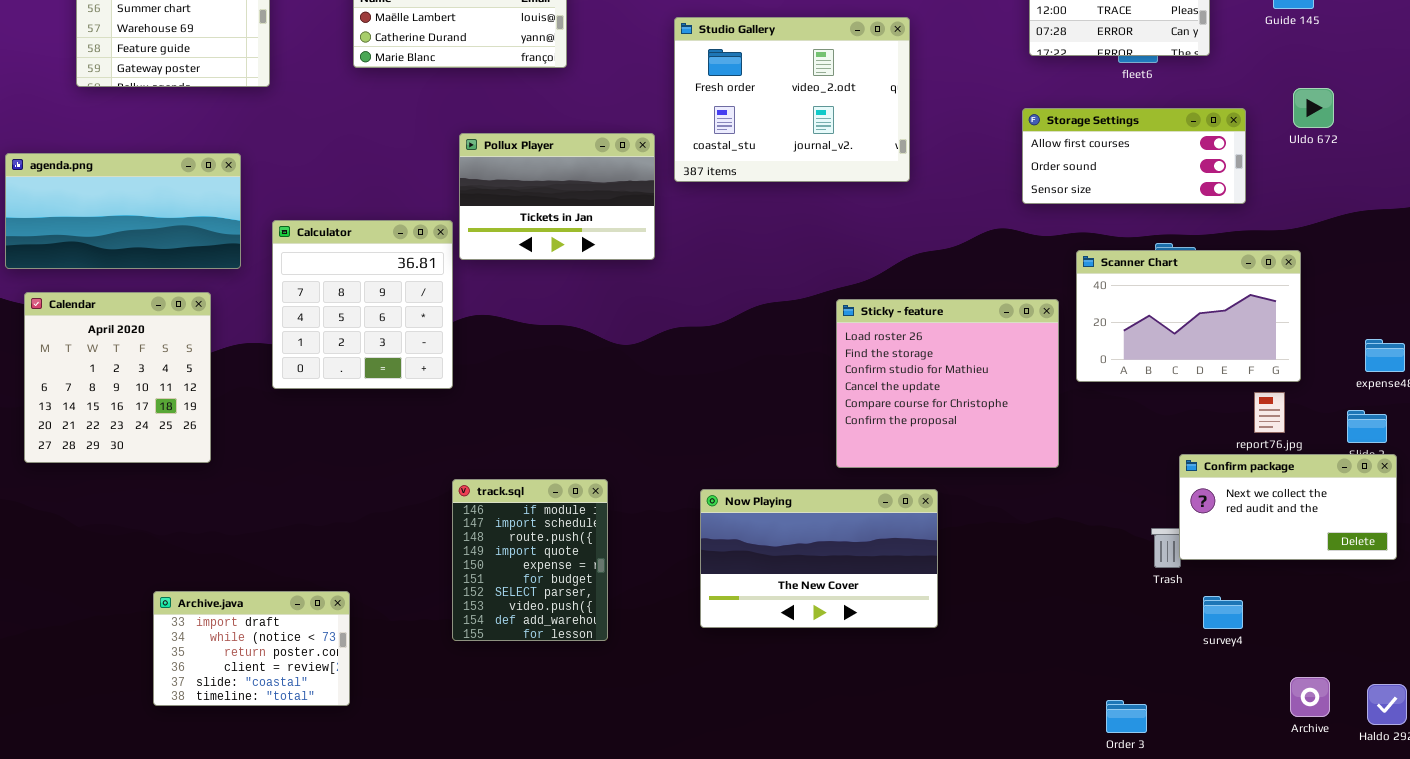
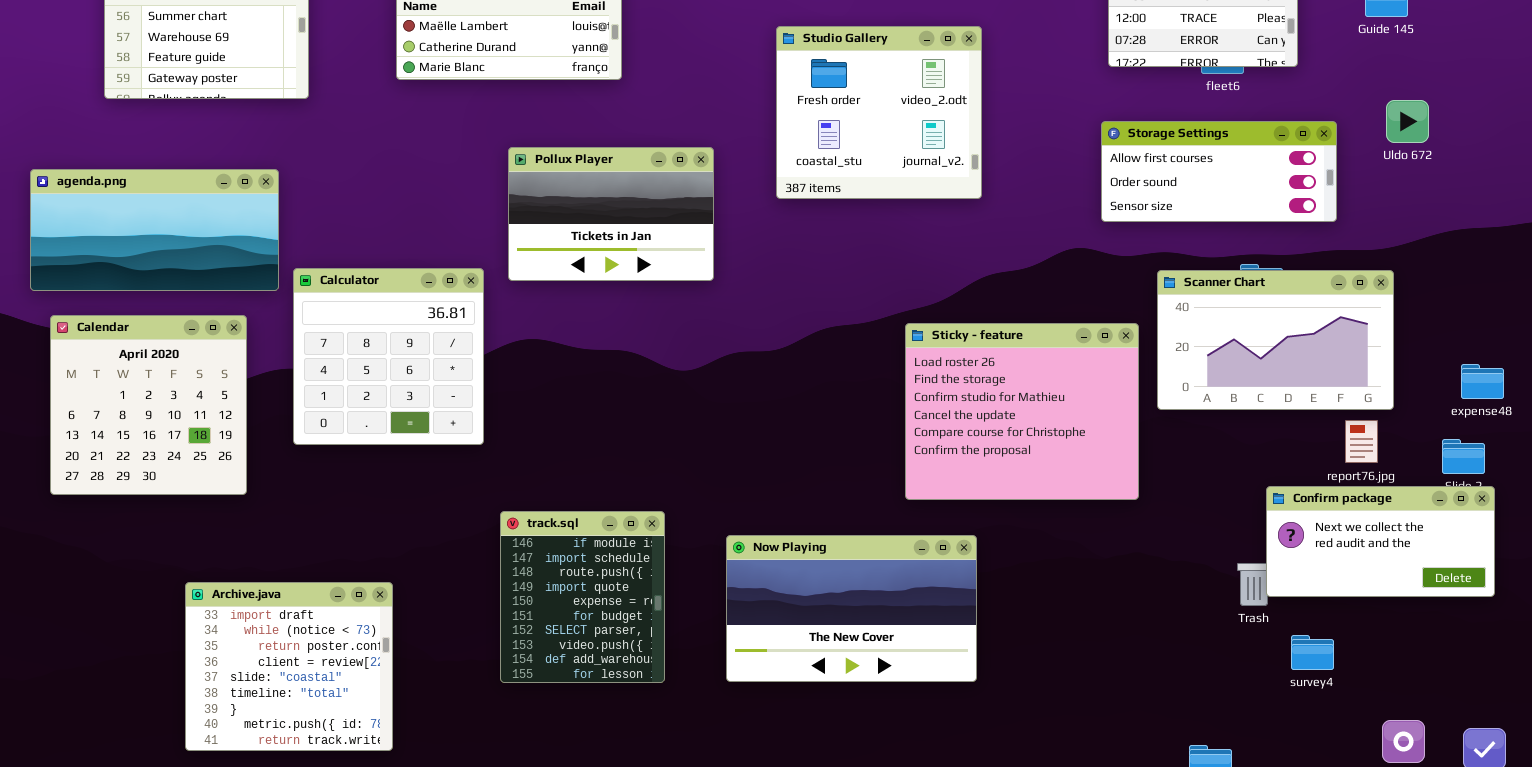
Studio Gallery: [674,17,910,182] -> [776,26,982,199], resized
Calculator: [272,220,453,389] -> [293,268,484,445], moved
Now Playing: [700,489,938,628] -> [726,535,977,682], moved
Archive.java: [153,591,350,706] -> [185,582,393,751], resized

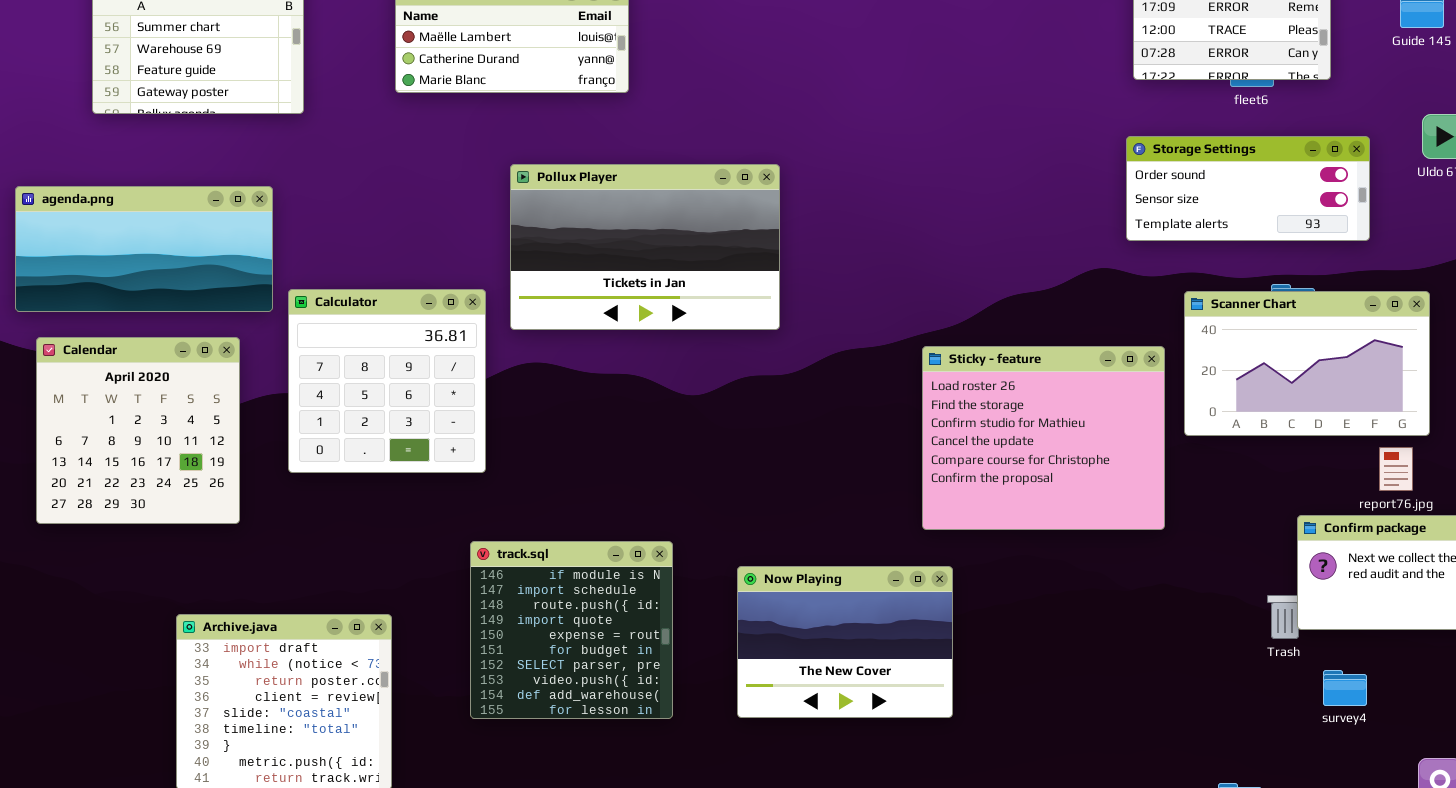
Studio Gallery: [776,26,982,199] -> none, closed
Storage Settings: [1101,121,1337,222] -> [1126,136,1370,241], scrolled down 1 row
Pollux Player: [508,147,714,281] -> [510,164,780,330], resized
track.sql: [500,511,665,683] -> [470,541,673,719], resized
Now Playing: [726,535,977,682] -> [737,566,953,718], resized

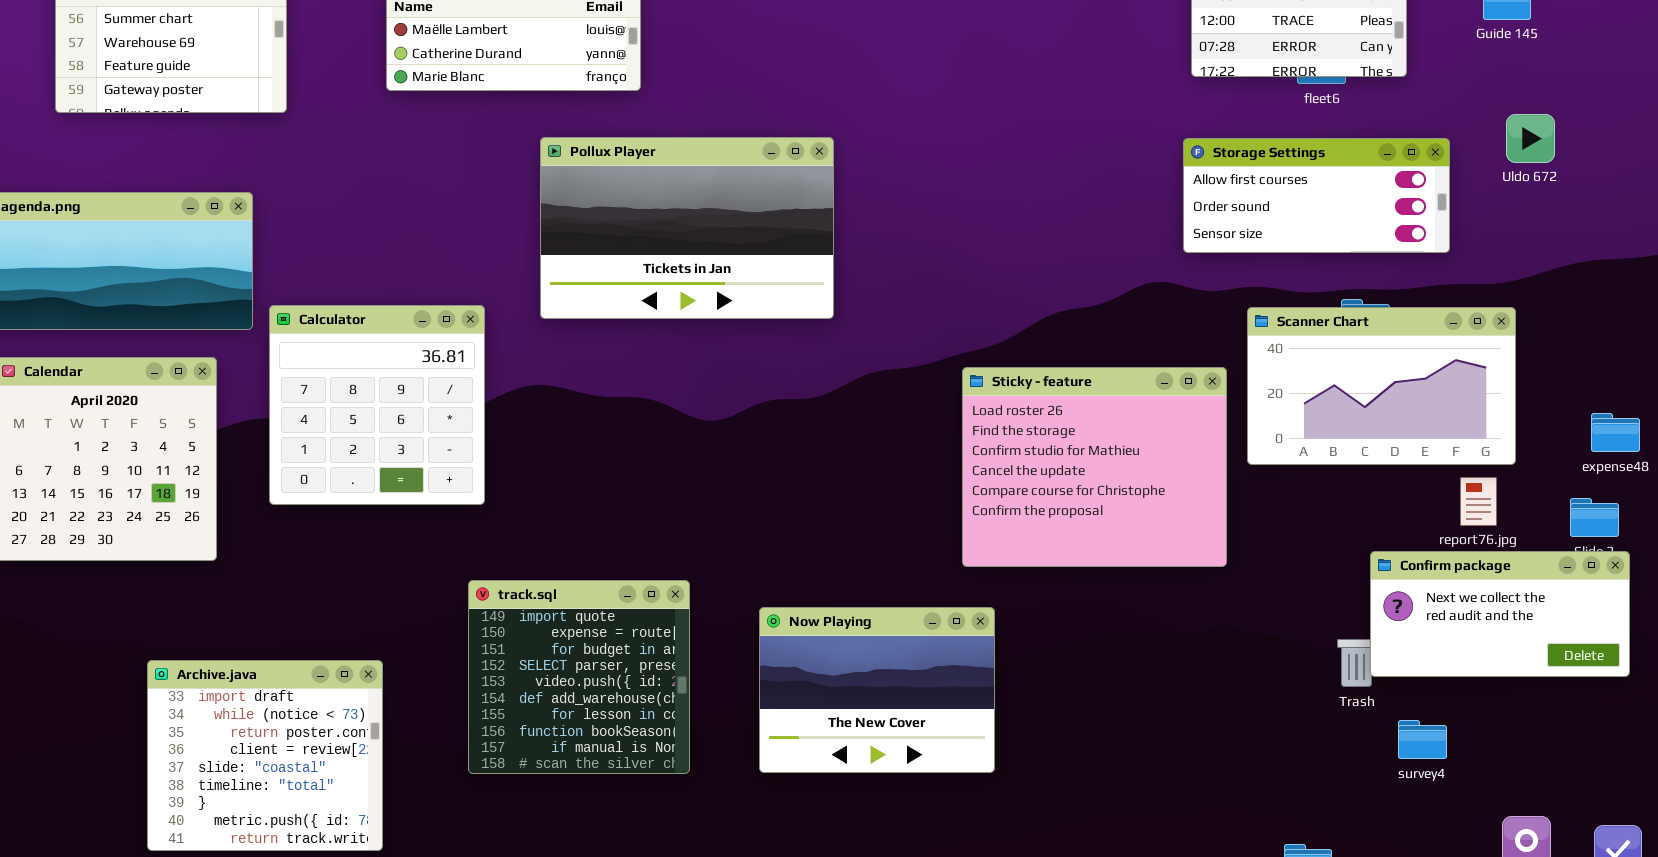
Storage Settings: [1126,136,1370,241] -> [1183,138,1450,253], scrolled up 1 row
Pollux Player: [510,164,780,330] -> [540,137,834,319], moved
track.sql: [470,541,673,719] -> [468,580,690,774], scrolled down 3 rows

